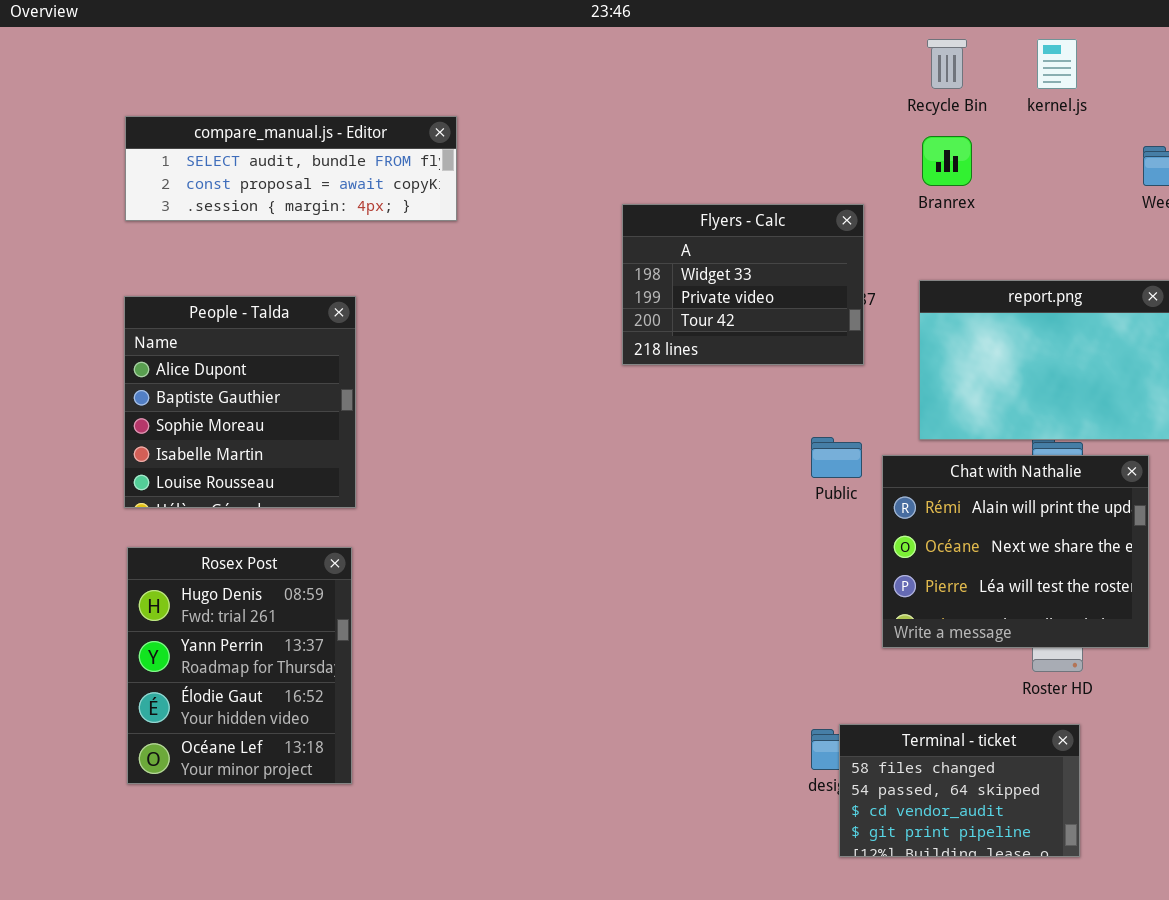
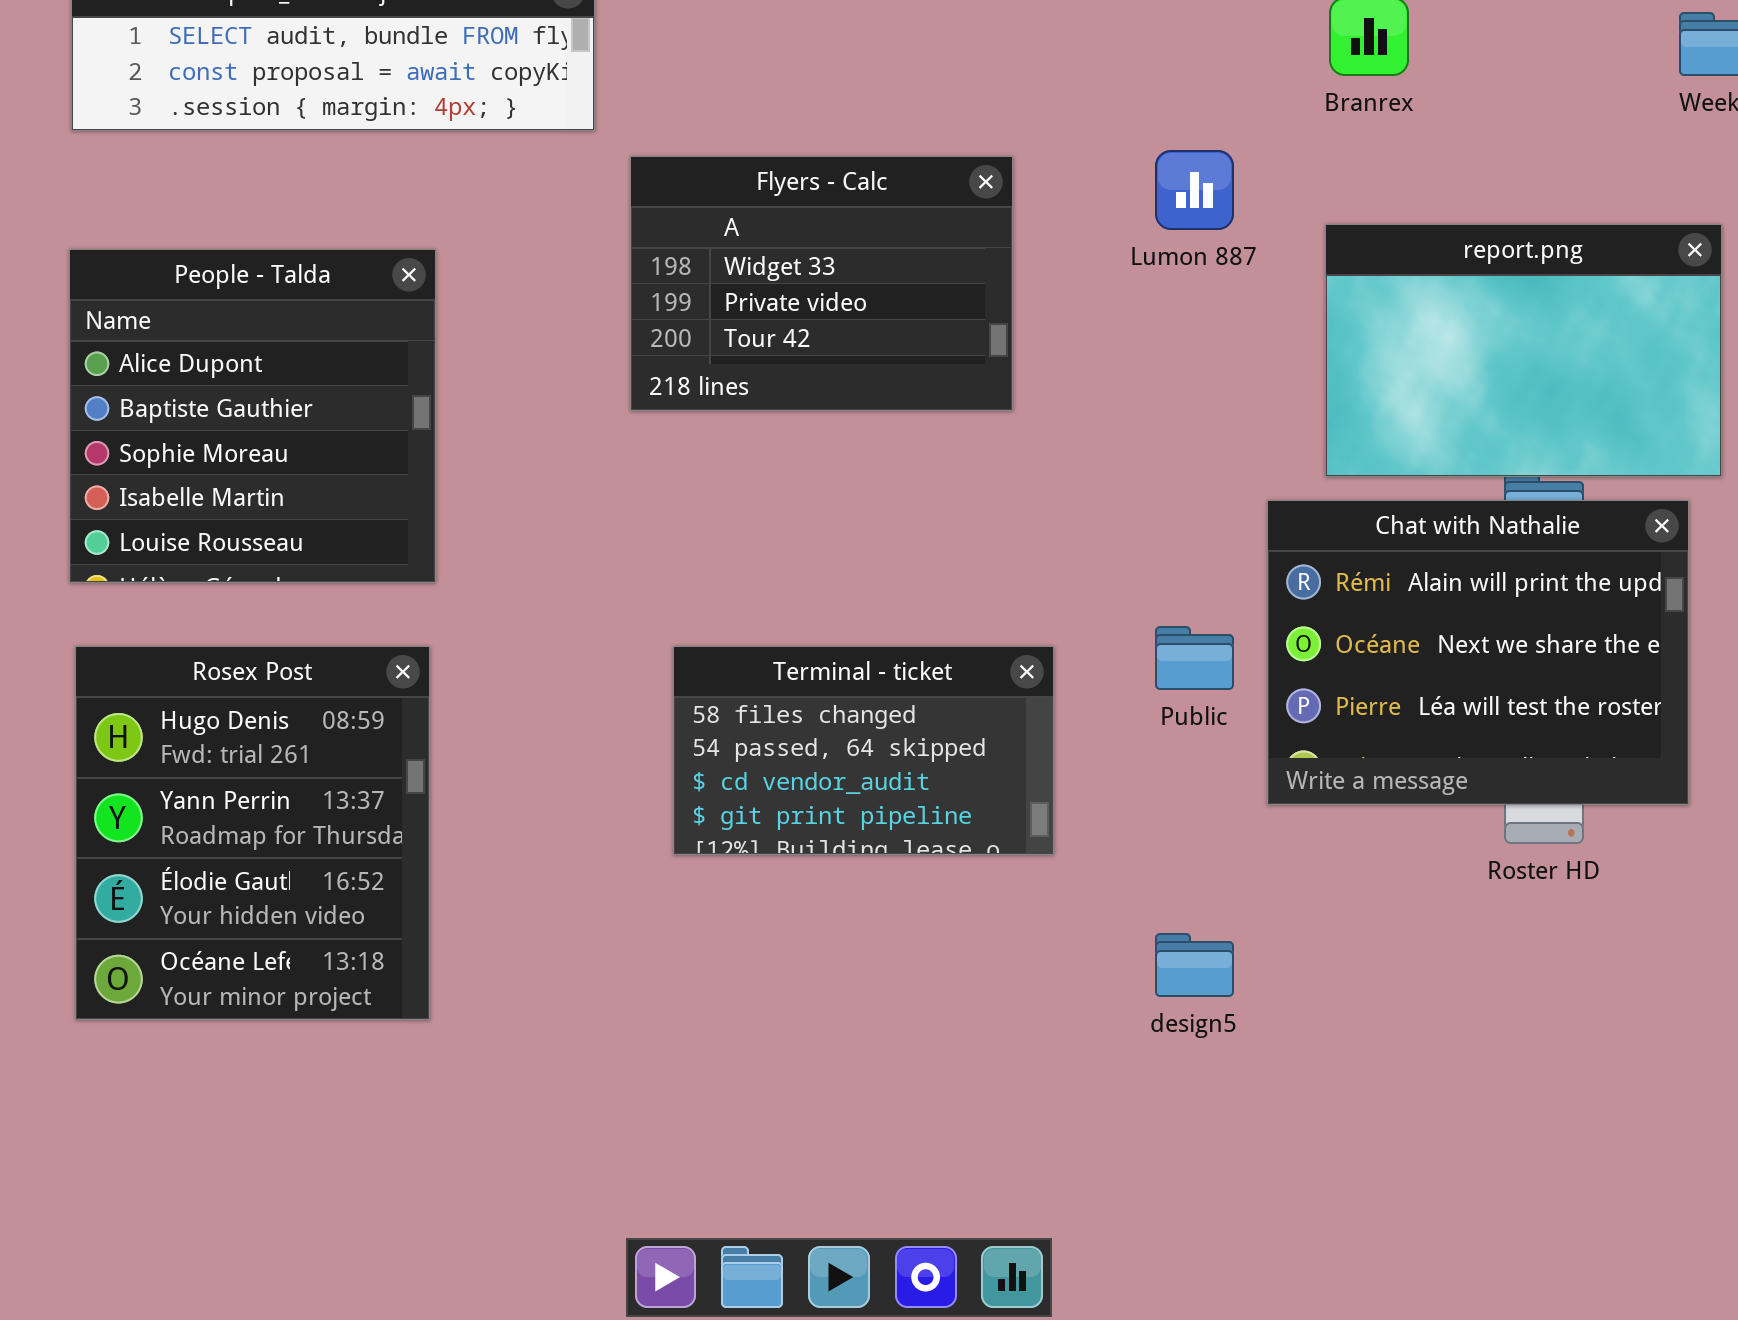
Flyers - Calc: [622,204,864,365] -> [630,156,1013,411], moved
Public: [811,437,862,478] -> [1155,626,1234,690], moved
Terminal - ticket: [839,724,1080,857] -> [673,646,1054,855], moved

